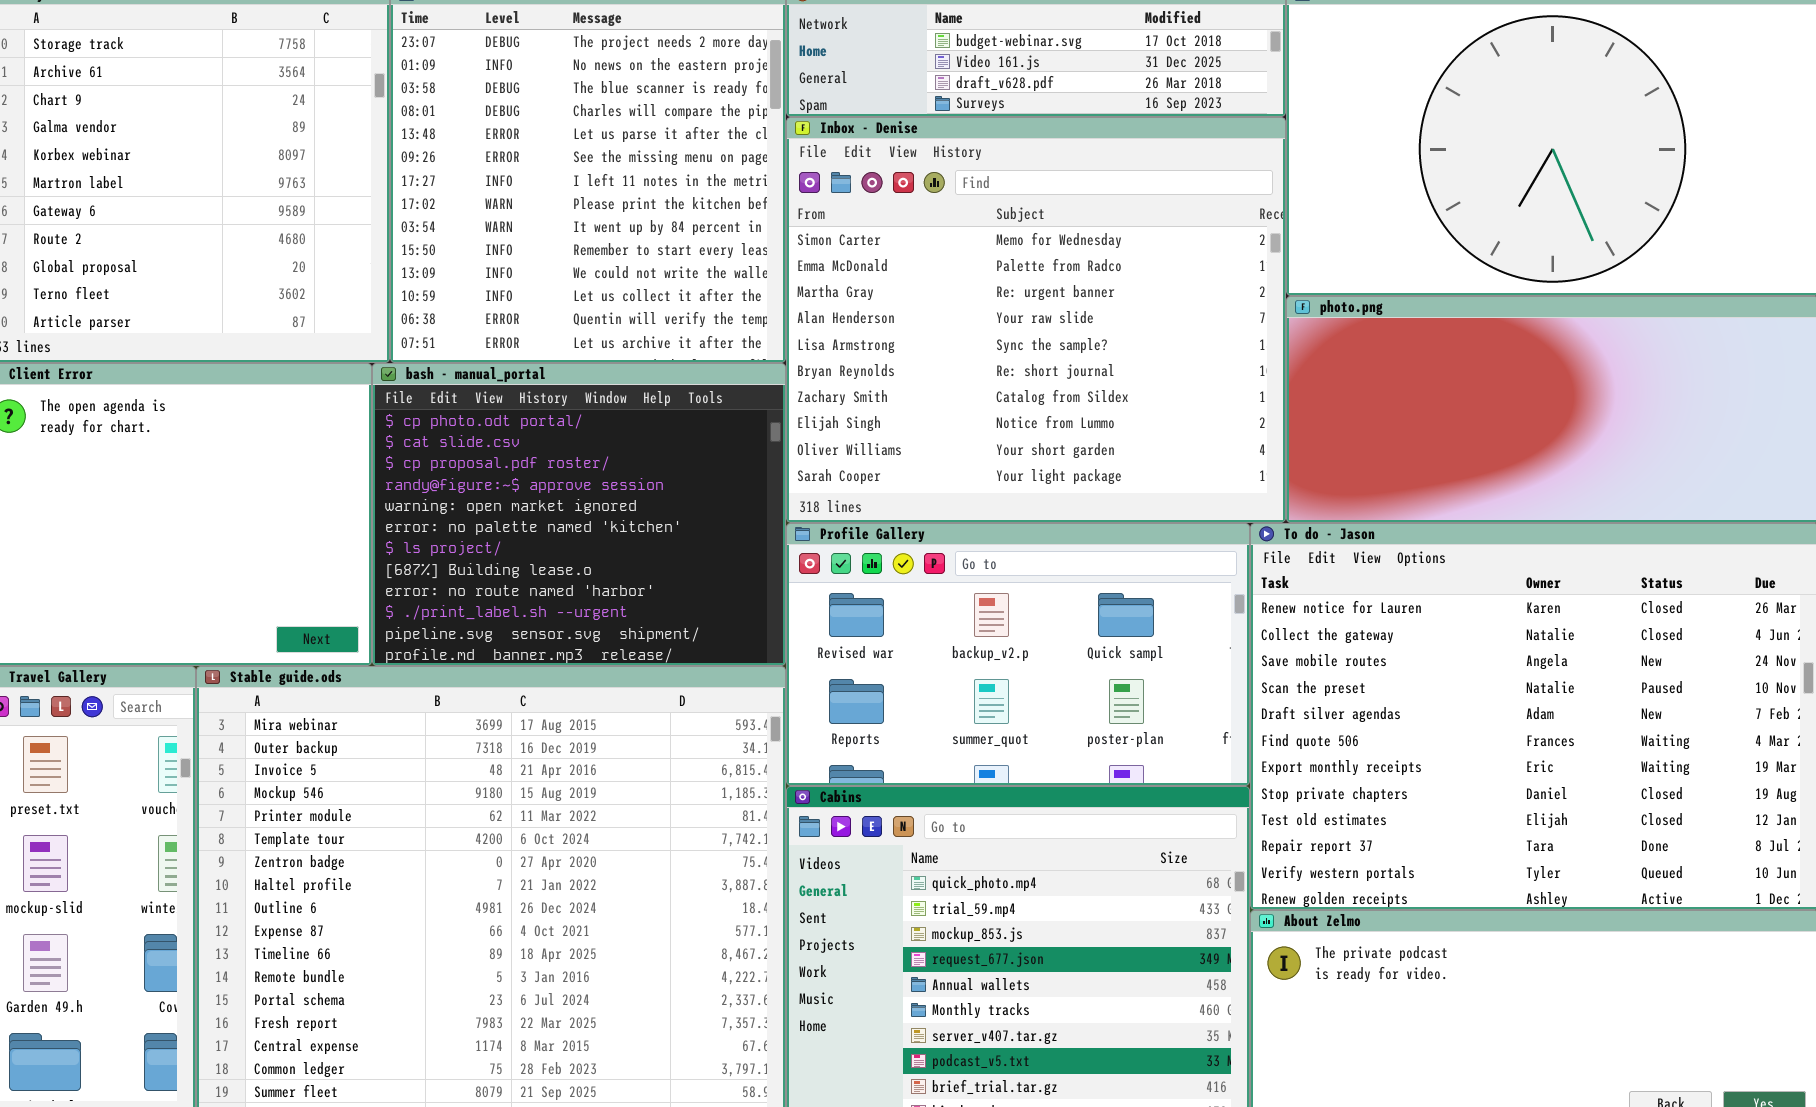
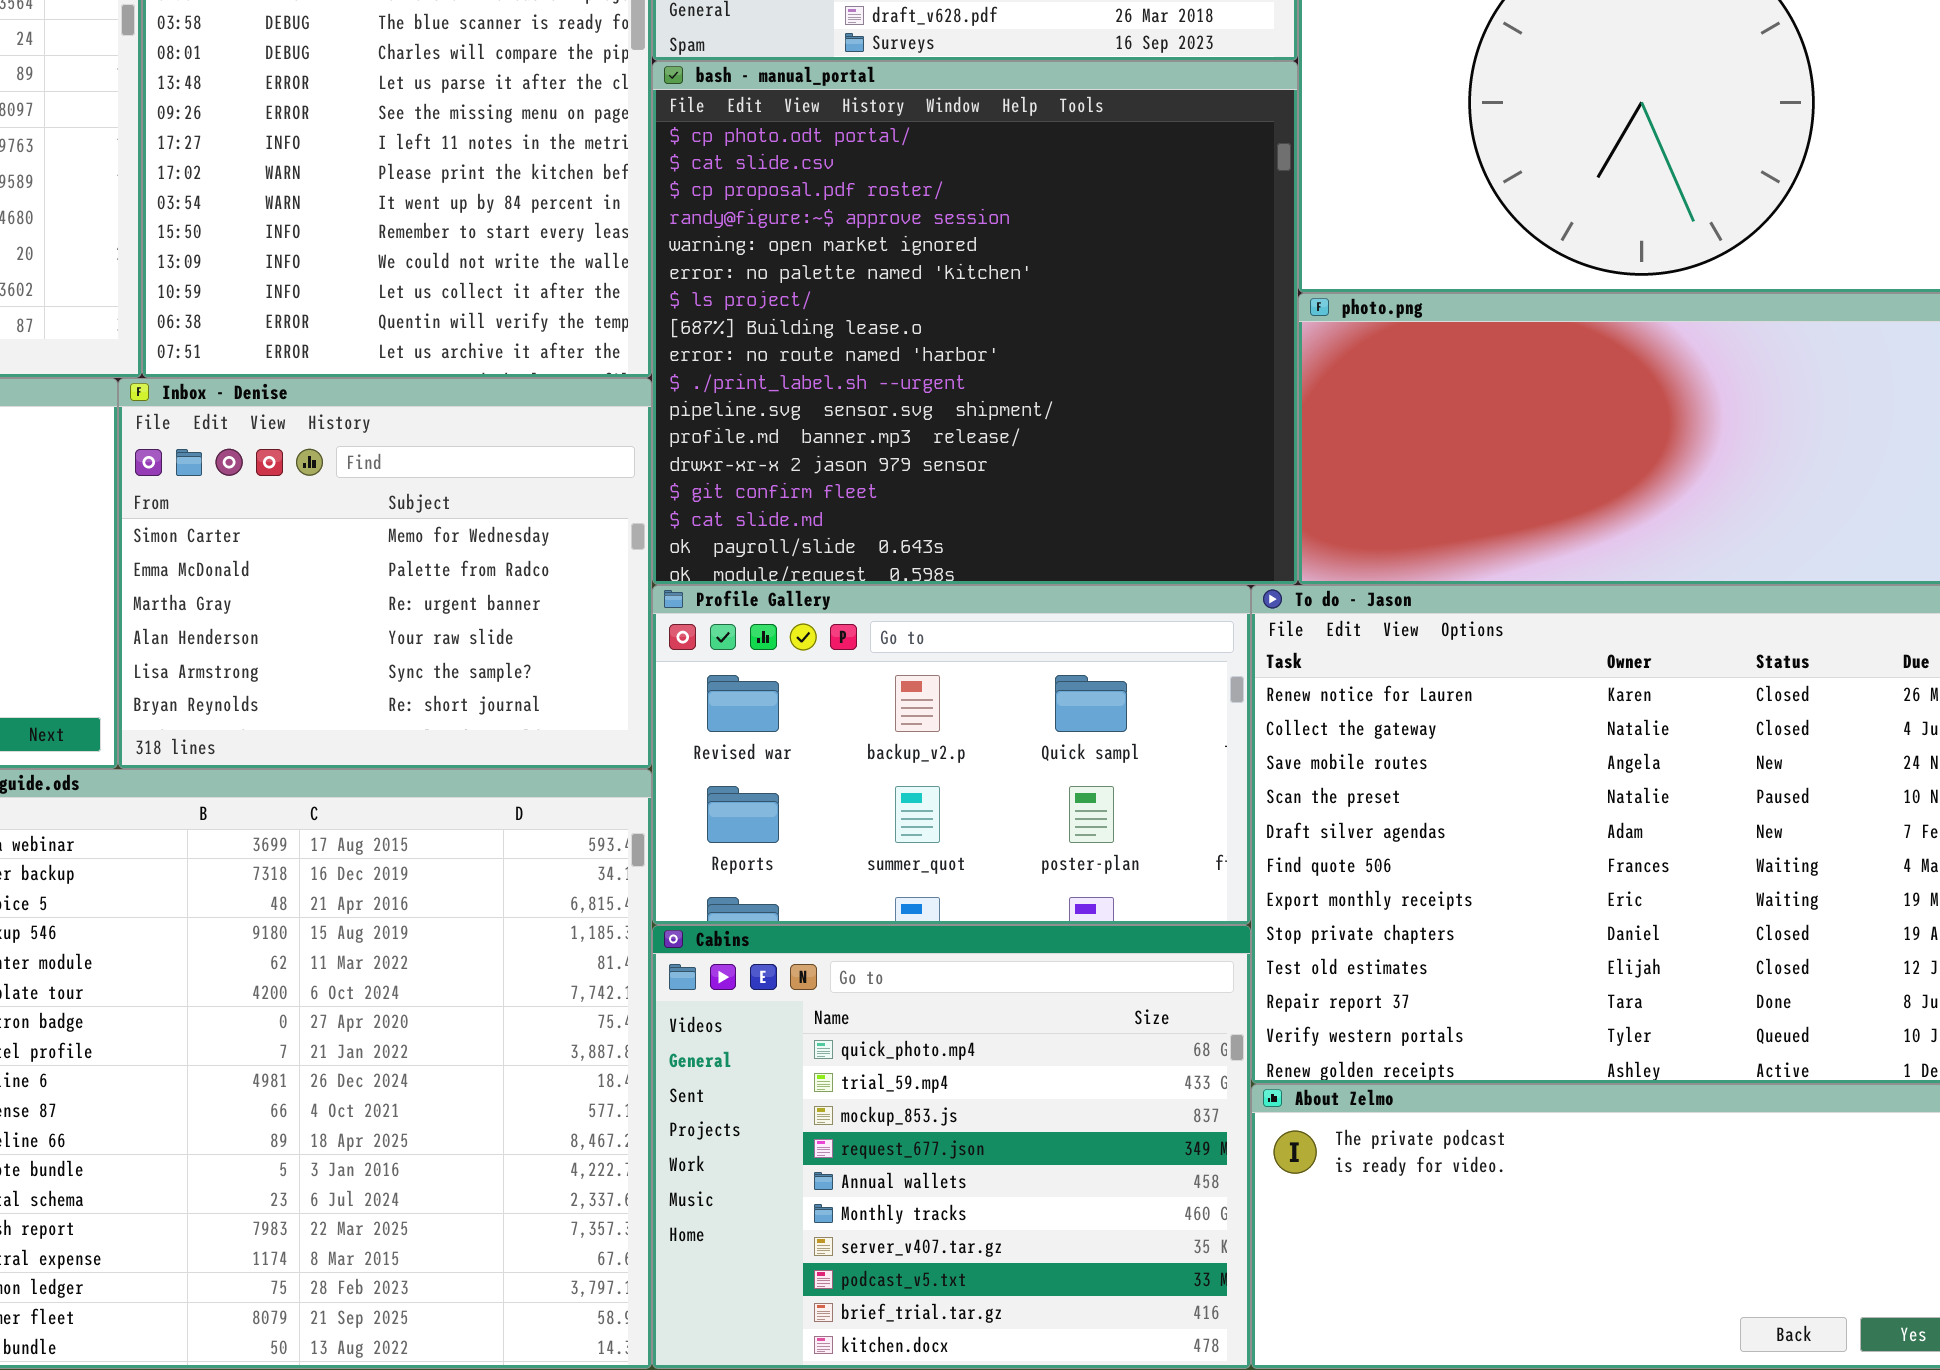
Inbox - Denise: [786,117,1286,523] -> [118,378,652,769], moved, resized
bash - manual_portal: [372,363,786,666] -> [652,61,1298,585], moved, resized

